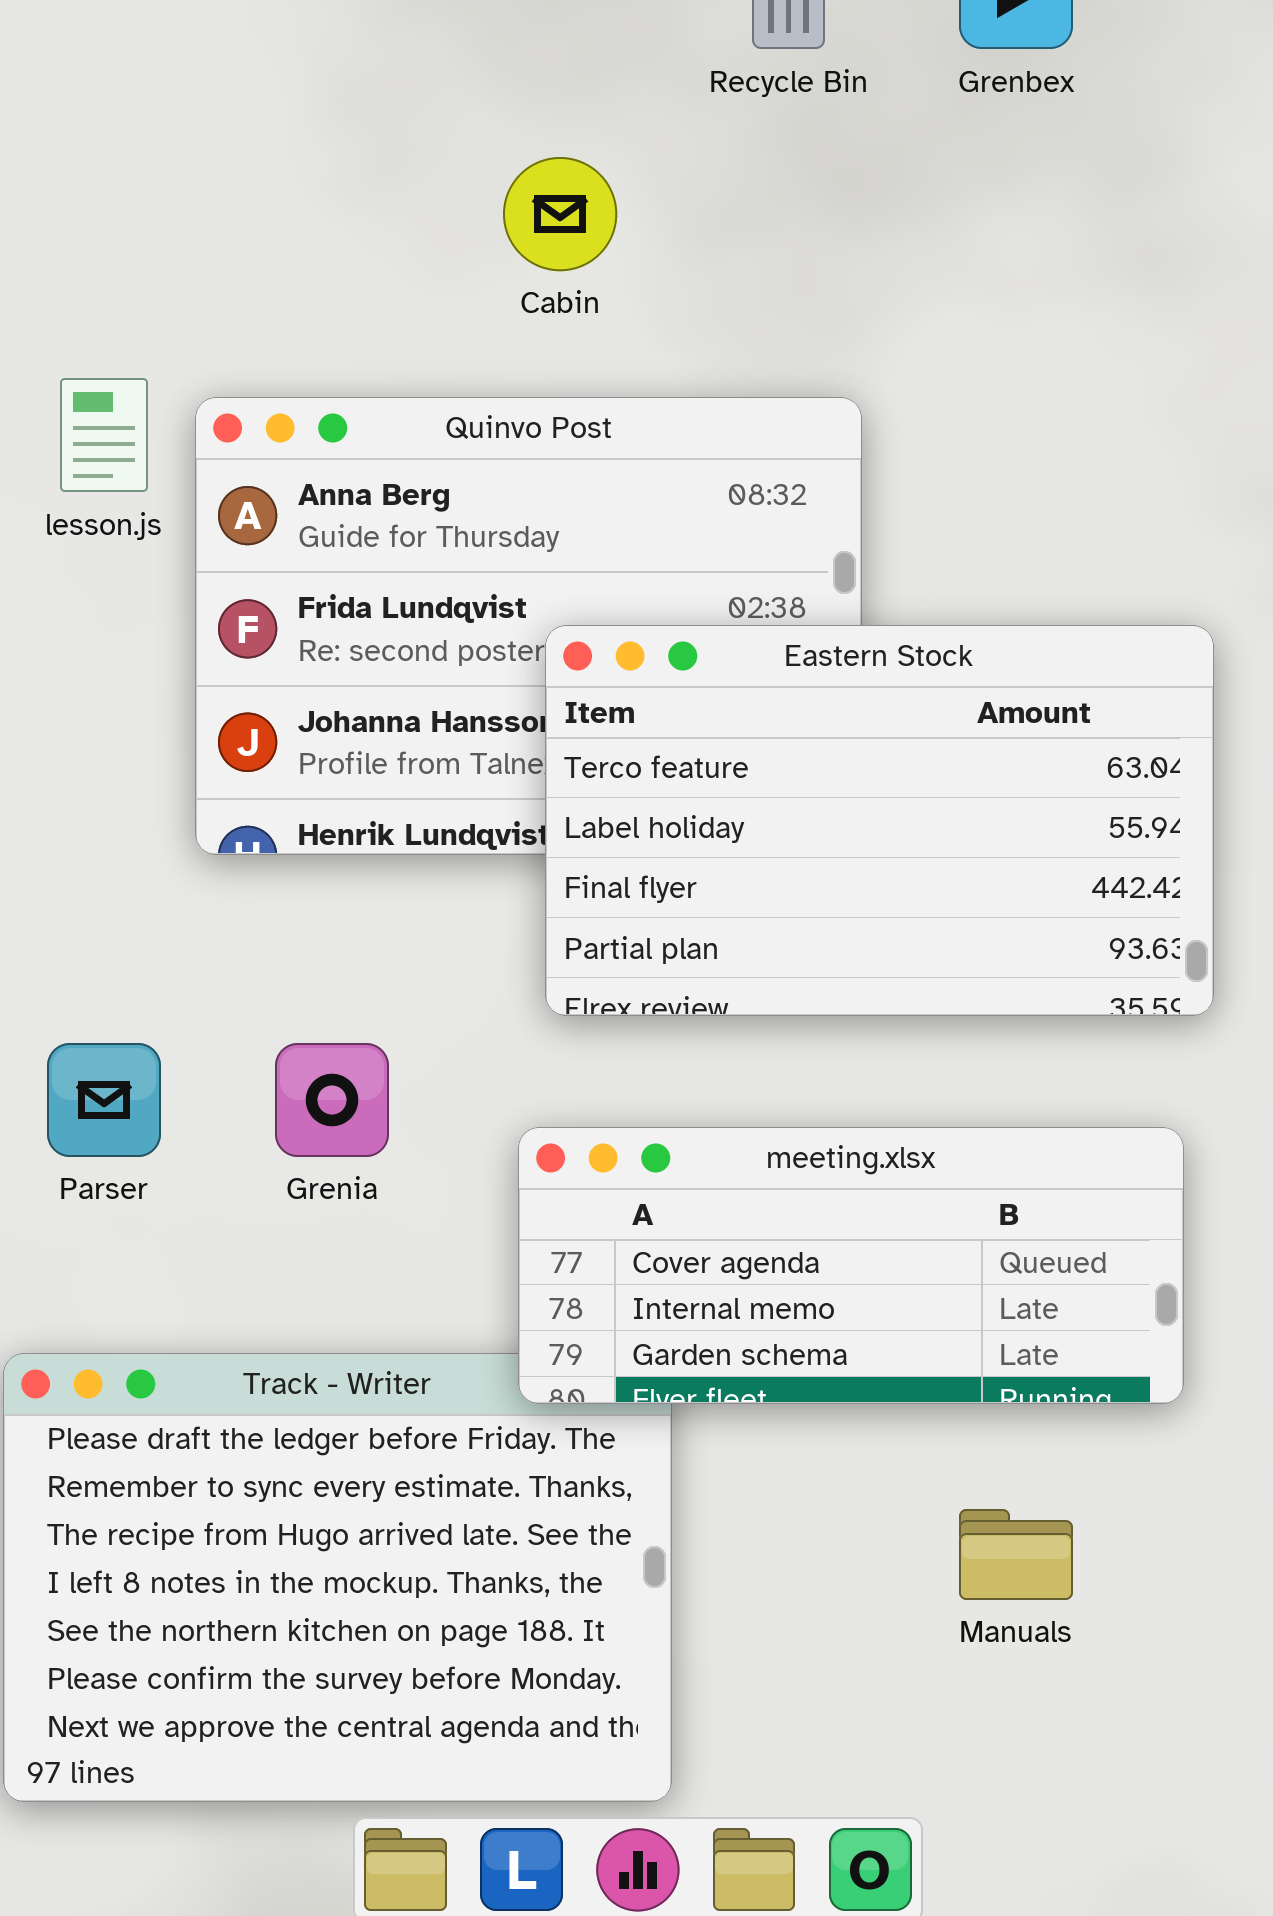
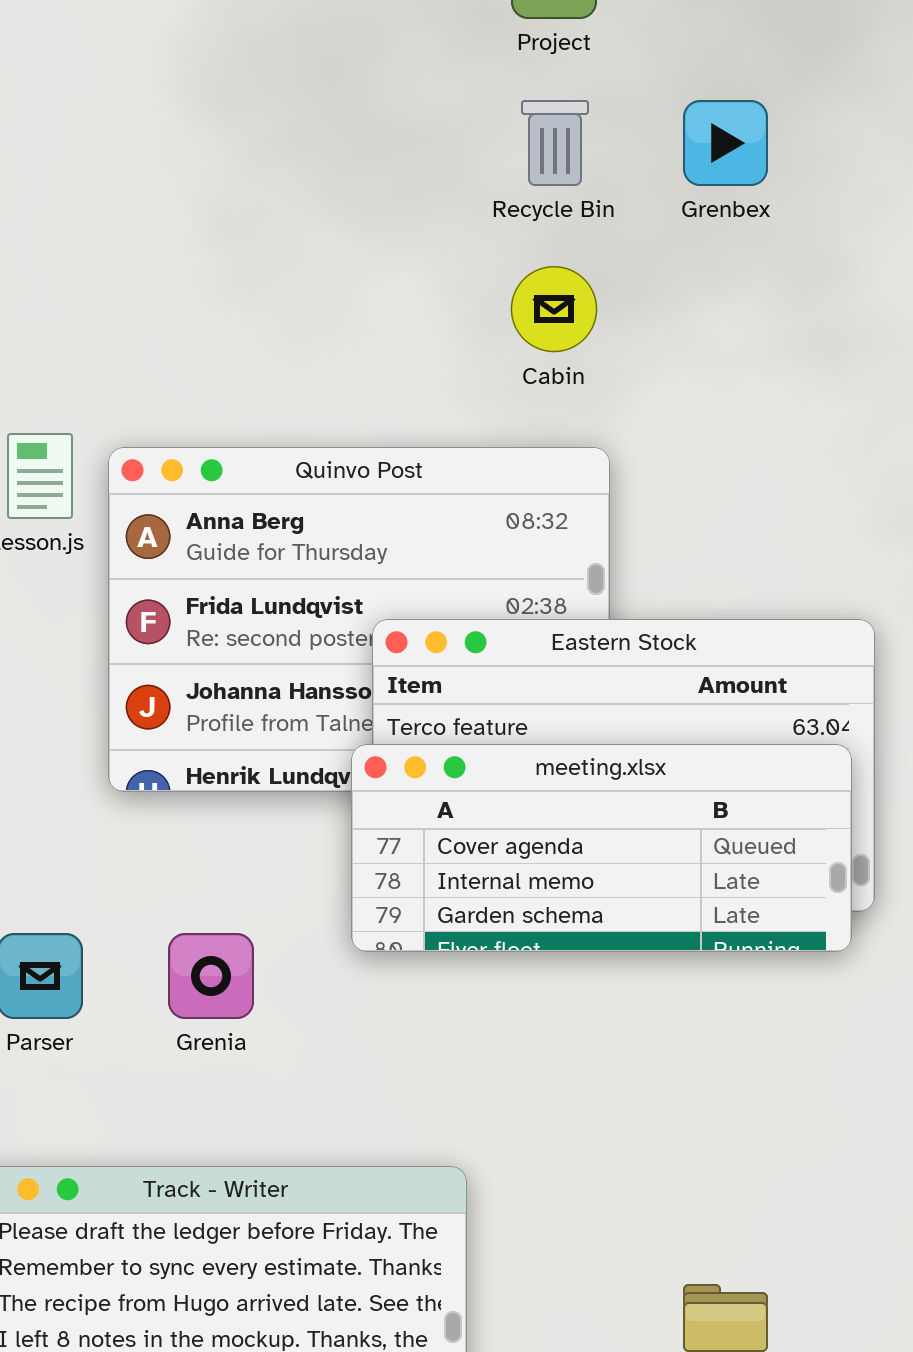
Cabin: [503,157,617,271] -> [511,266,597,352], moved
meeting.xlsx: [518,1127,1184,1404] -> [351,744,852,952], moved

